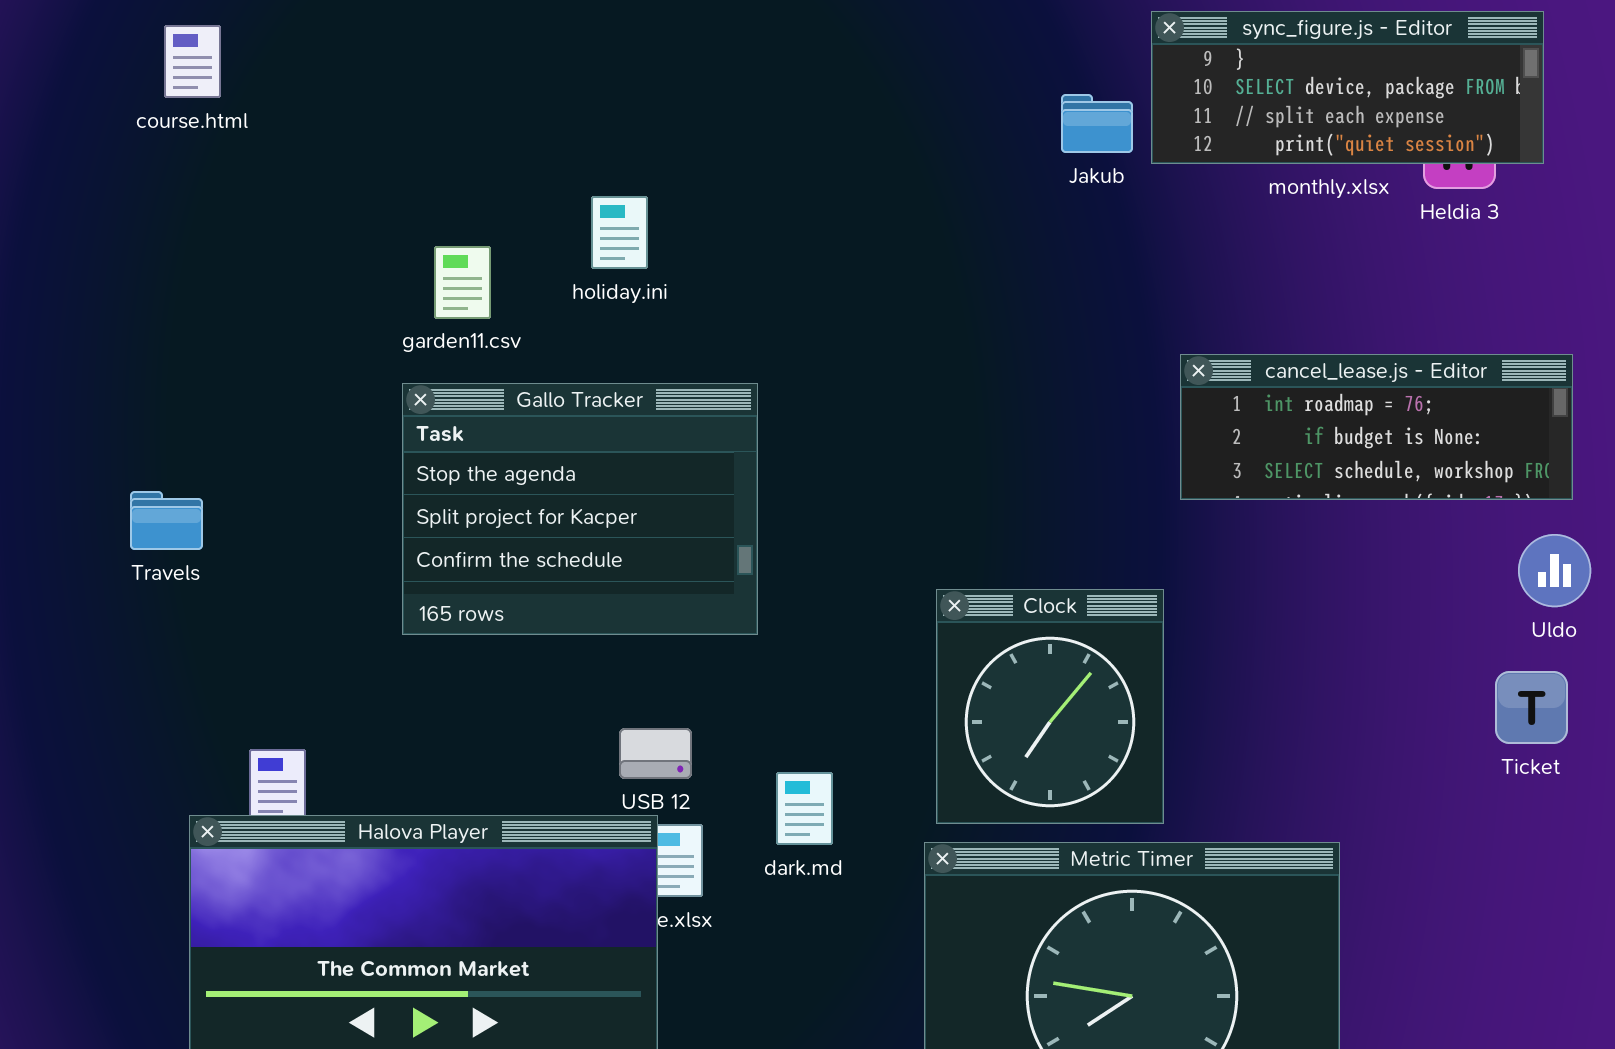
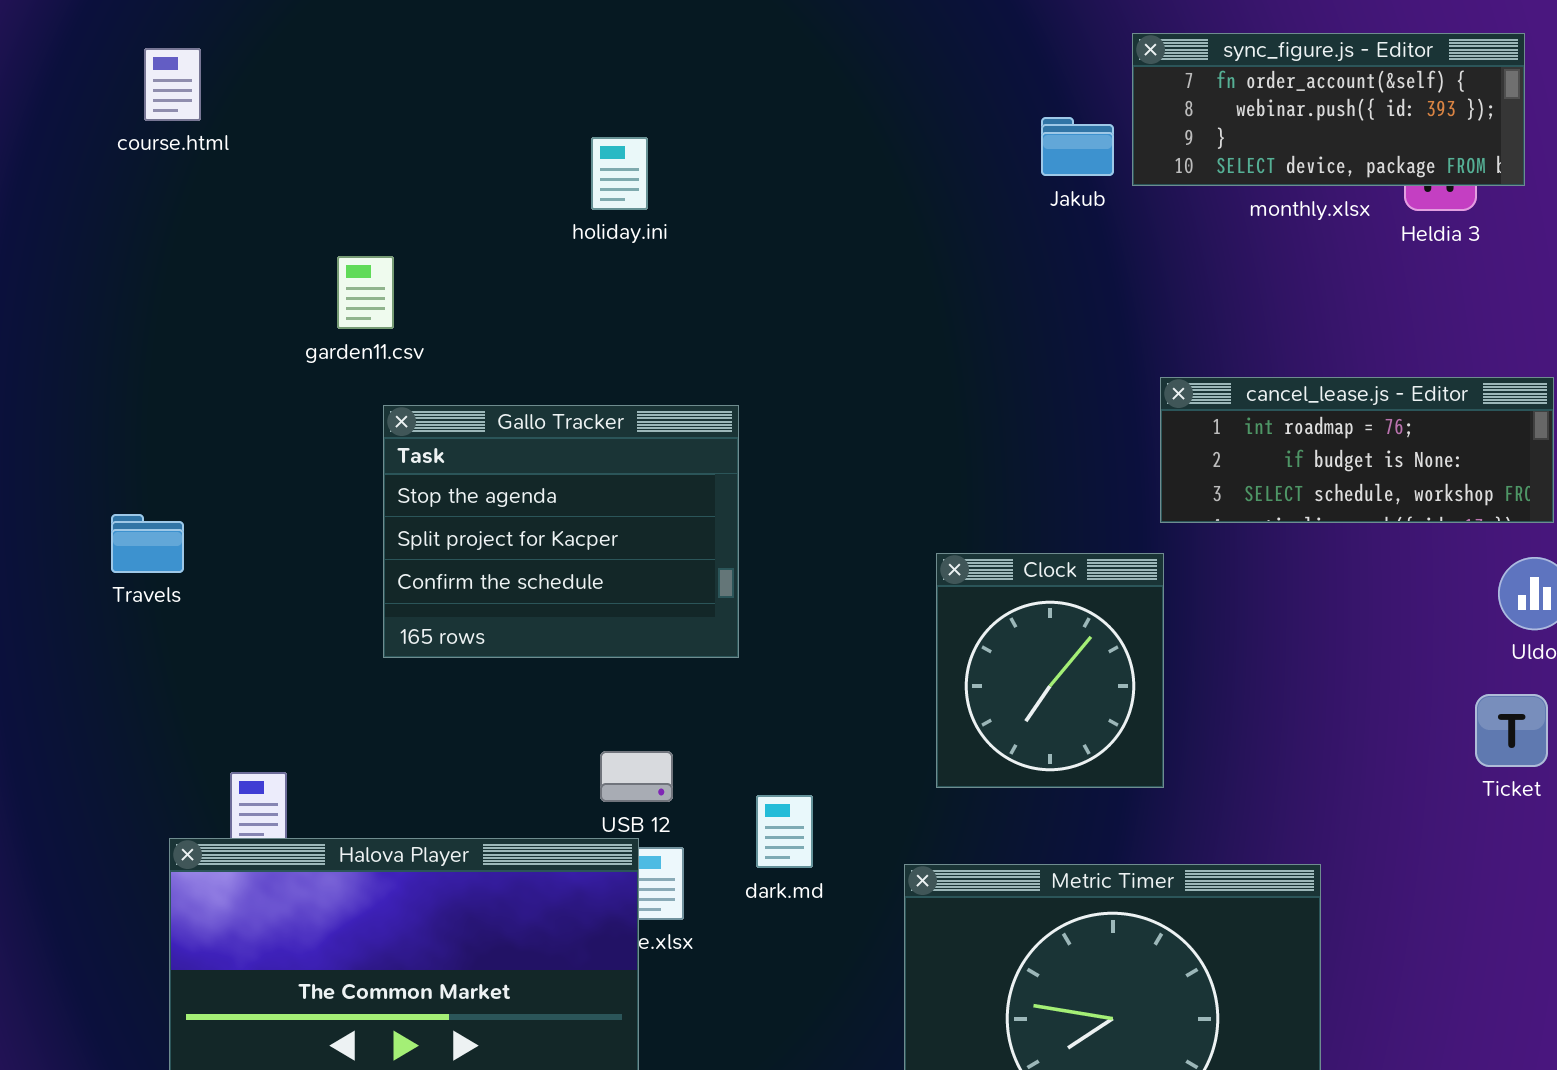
sync_figure.js - Editor: [1151,11,1544,164] -> [1132,33,1525,186], scrolled up 2 rows
holiday.ini: [591,196,648,269] -> [591,137,648,210], moved
garden11.csv: [434,246,491,319] -> [337,256,394,329], moved
Clock: [936,589,1164,824] -> [936,553,1164,788], moved

